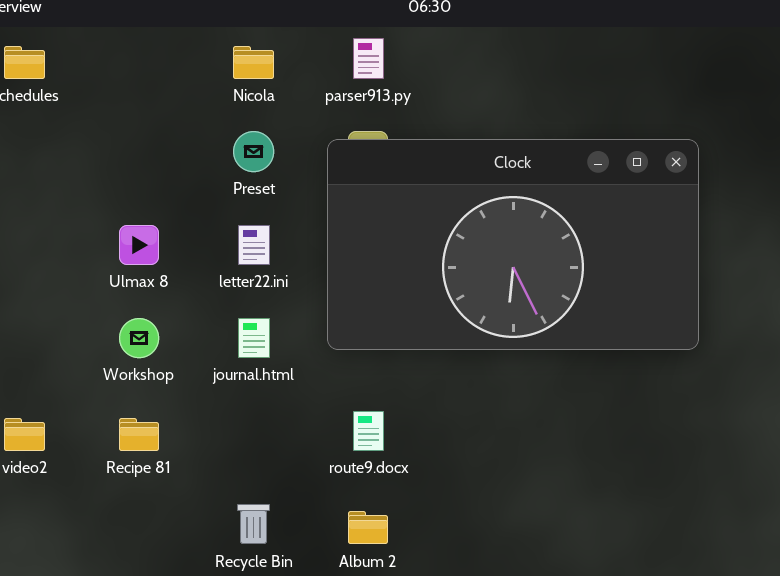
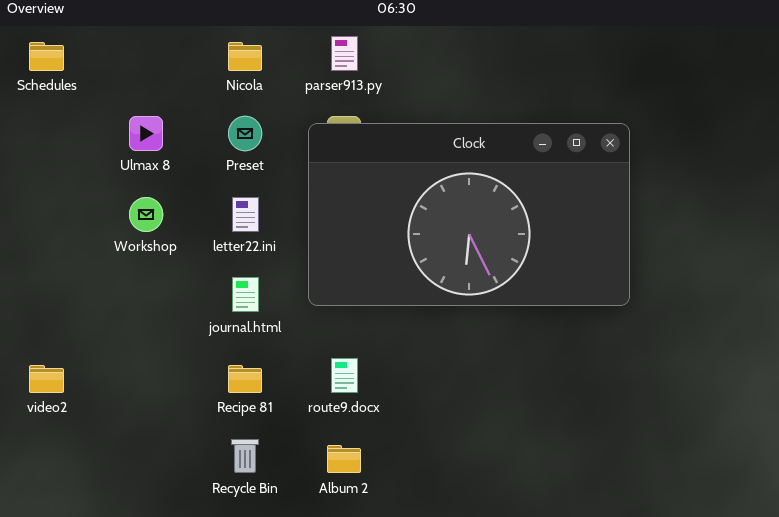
Ulmax 8: [119,225,159,265] -> [129,116,163,151], moved
Workshop: [119,318,159,358] -> [129,197,163,232], moved
Recipe 81: [119,418,159,451] -> [228,365,262,393], moved

